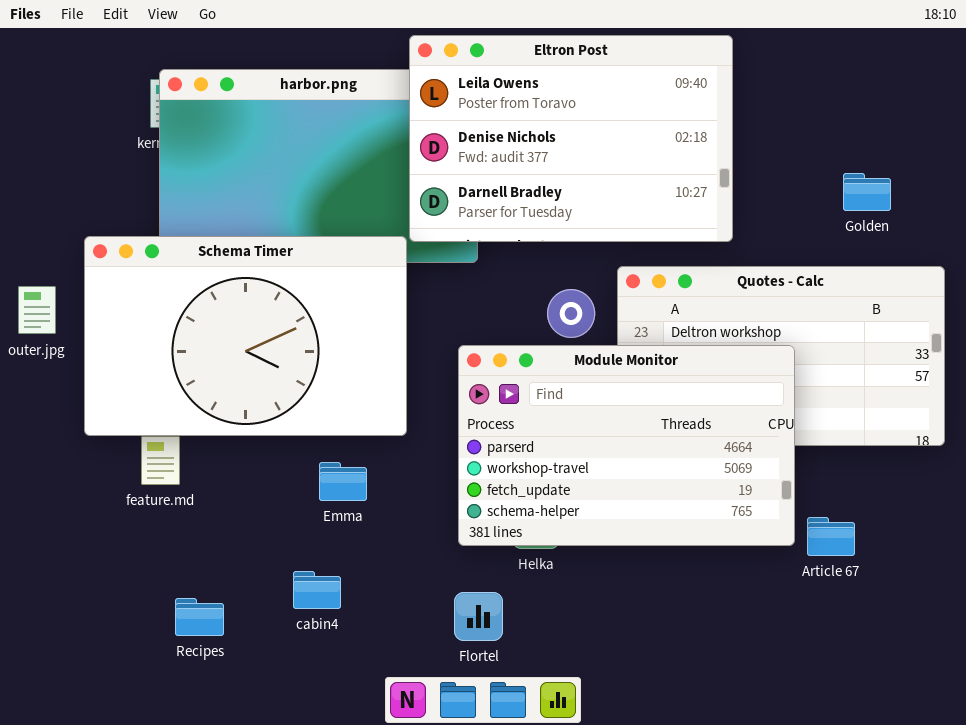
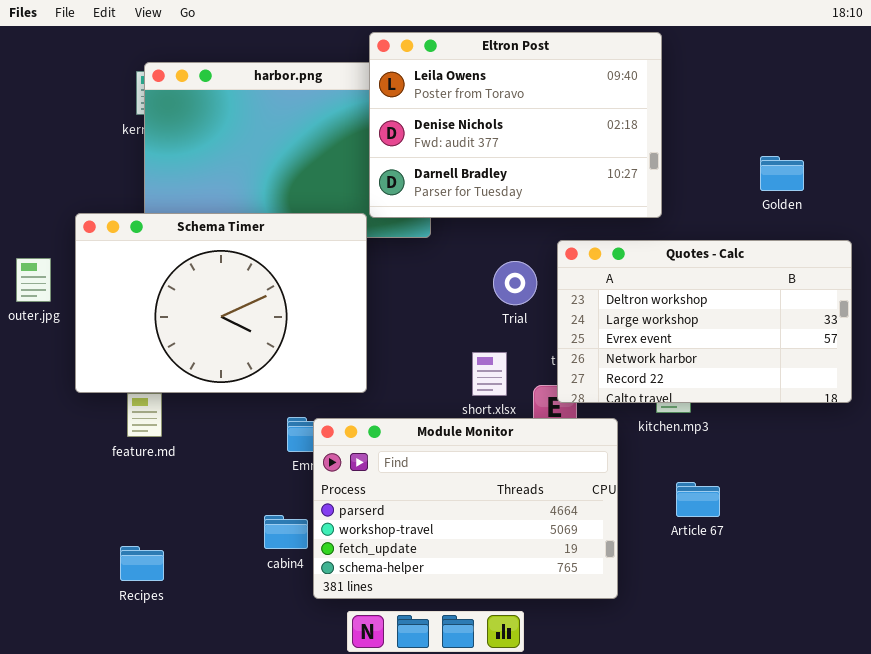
Module Monitor: [458,345,795,546] -> [313,418,618,599], moved
Article 67: [807,517,855,556] -> [676,482,720,517], moved
Recipes: [175,598,224,636] -> [120,546,164,581], moved

